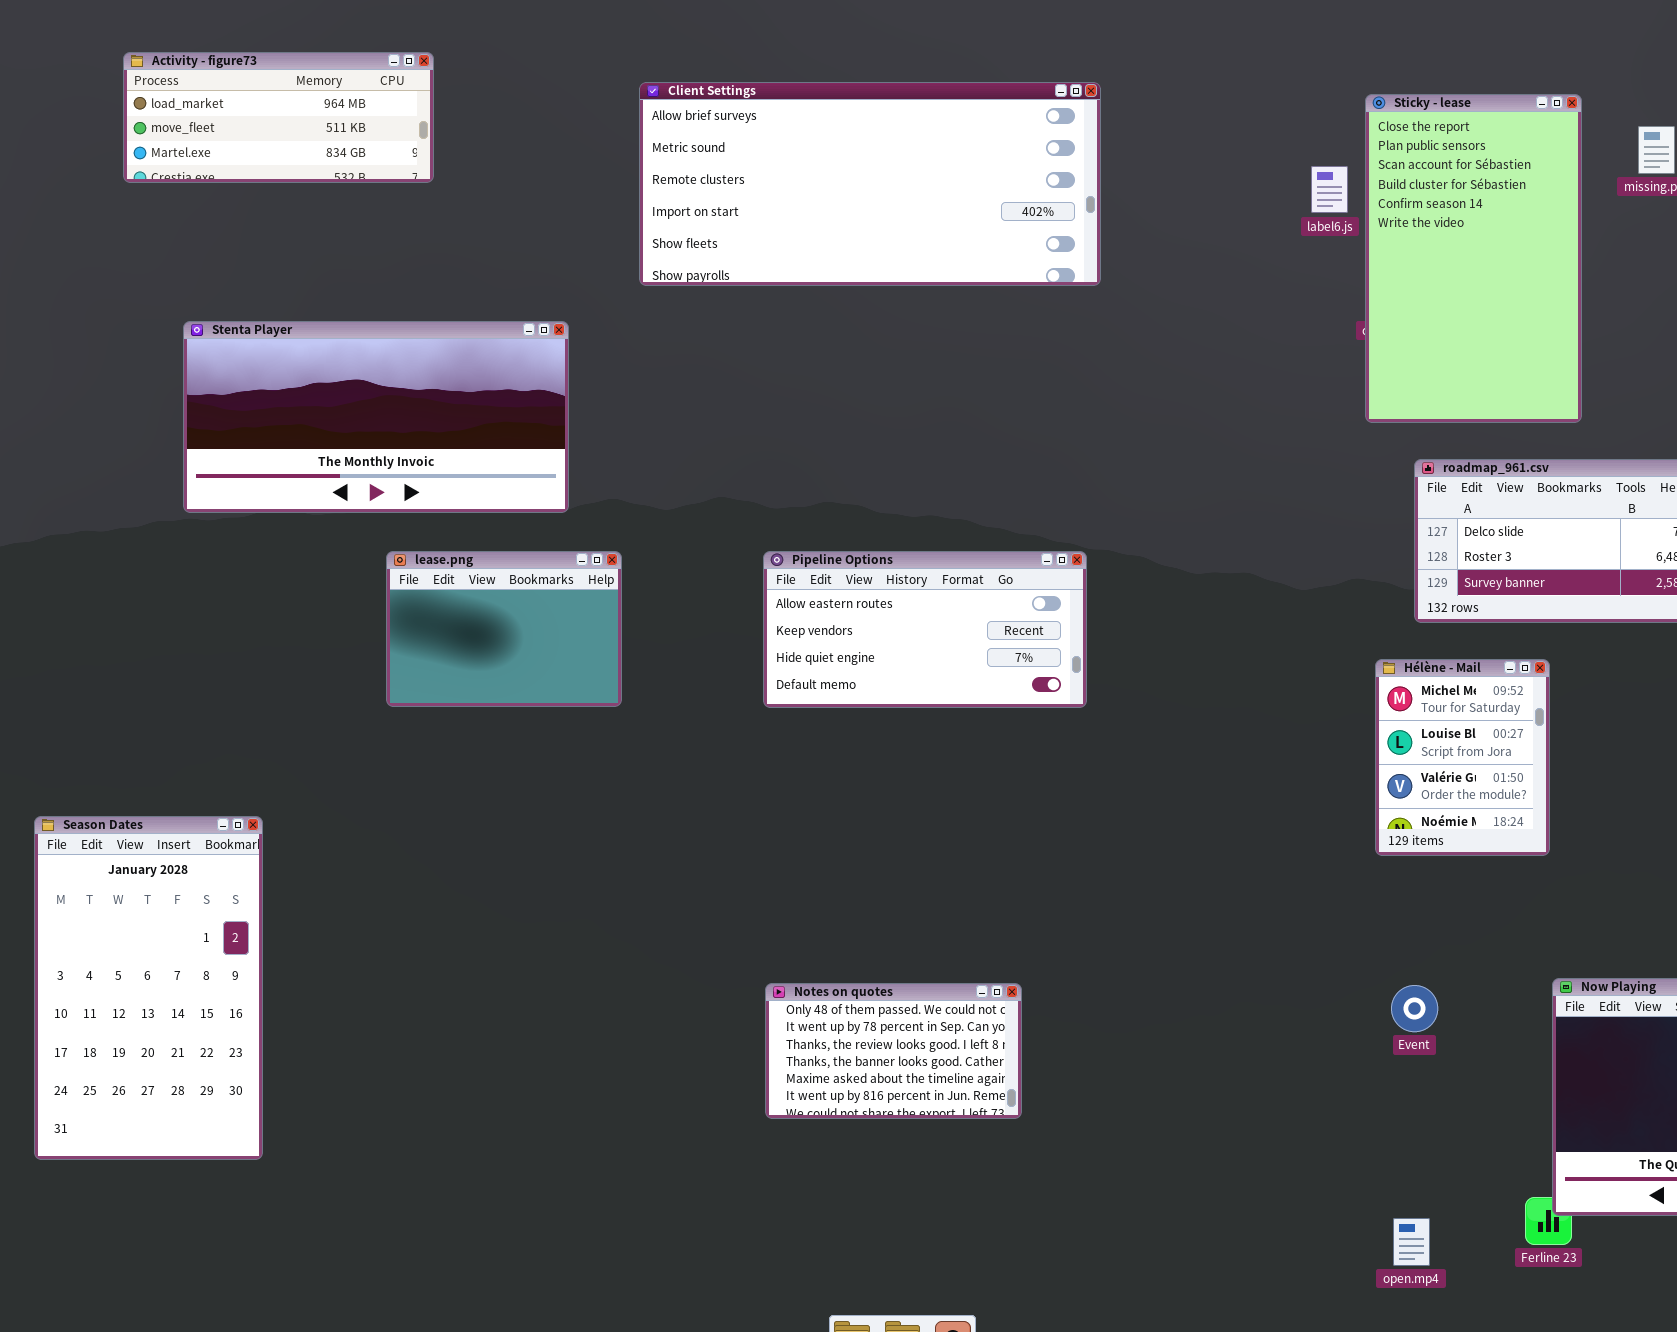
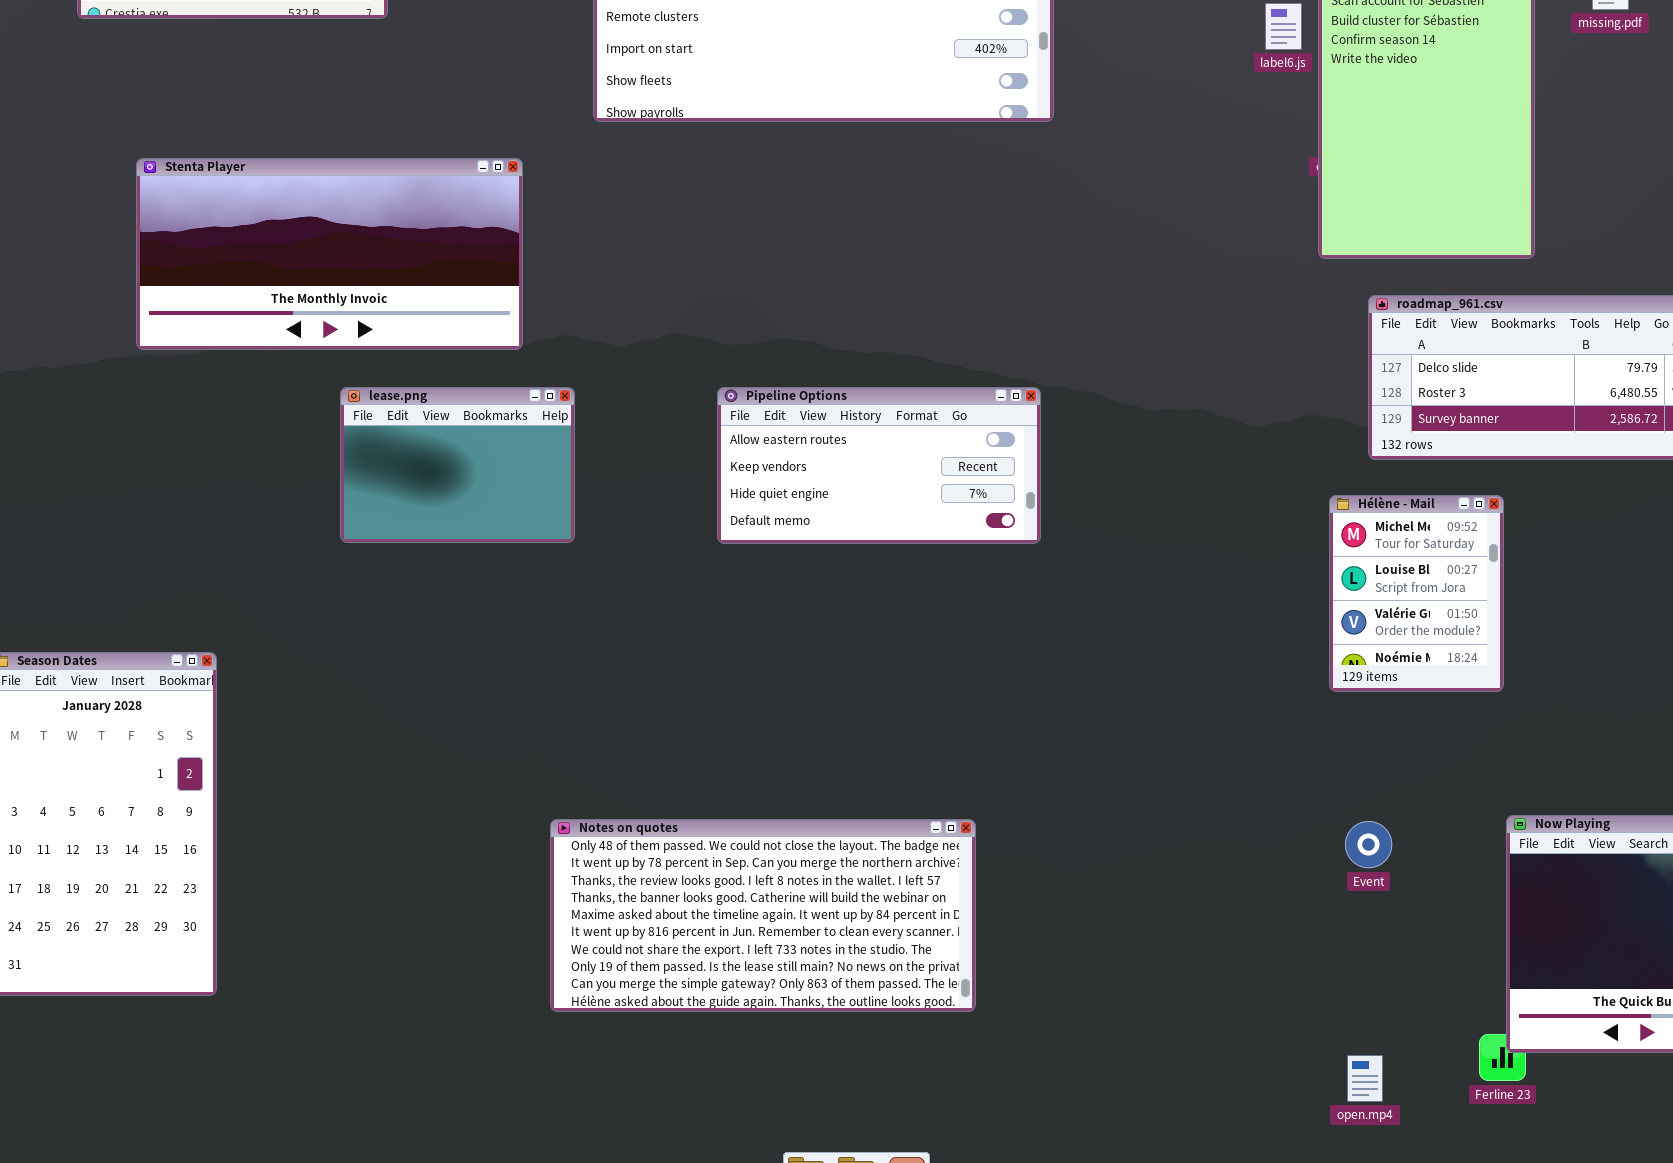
Notes on quotes: [765,983,1022,1119] -> [550,819,976,1012], resized

